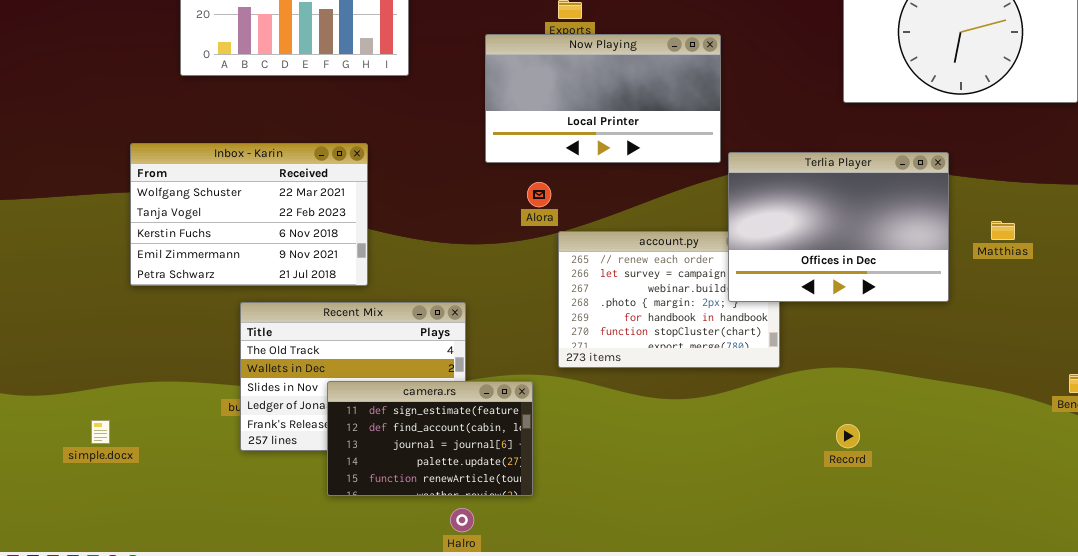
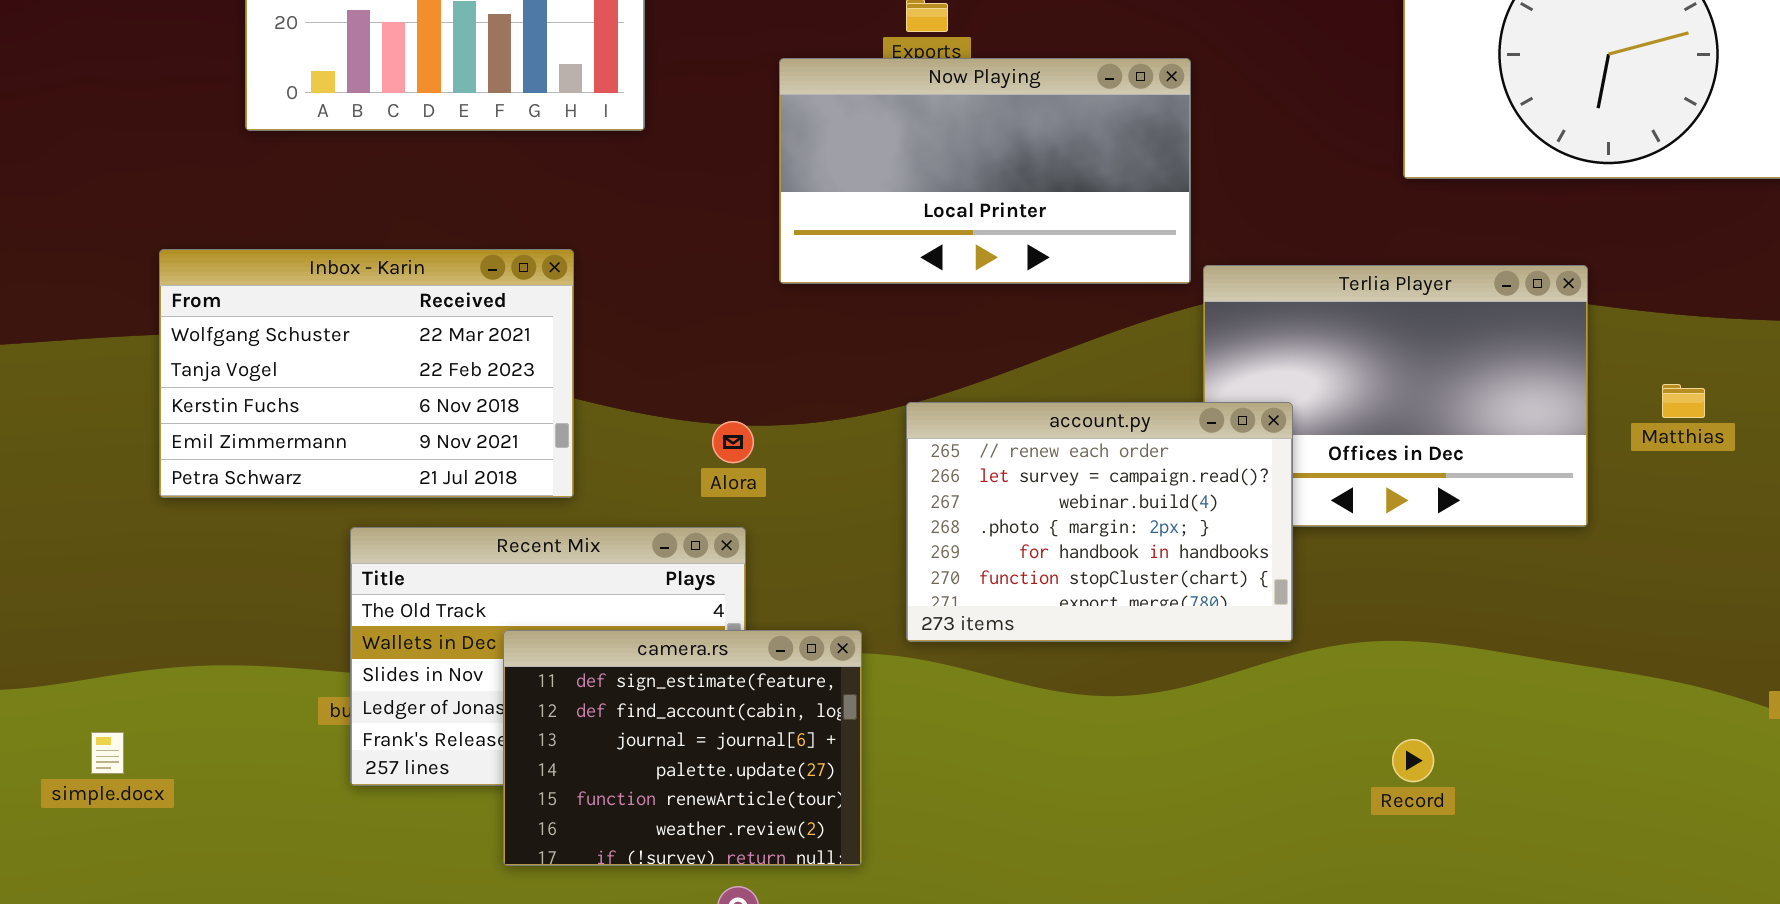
Alora: [527,182,551,207] -> [712,421,754,463], moved
account.py: [558,231,780,368] -> [906,402,1293,642], raised
camera.rs: [327,381,533,496] -> [503,630,862,866], resized

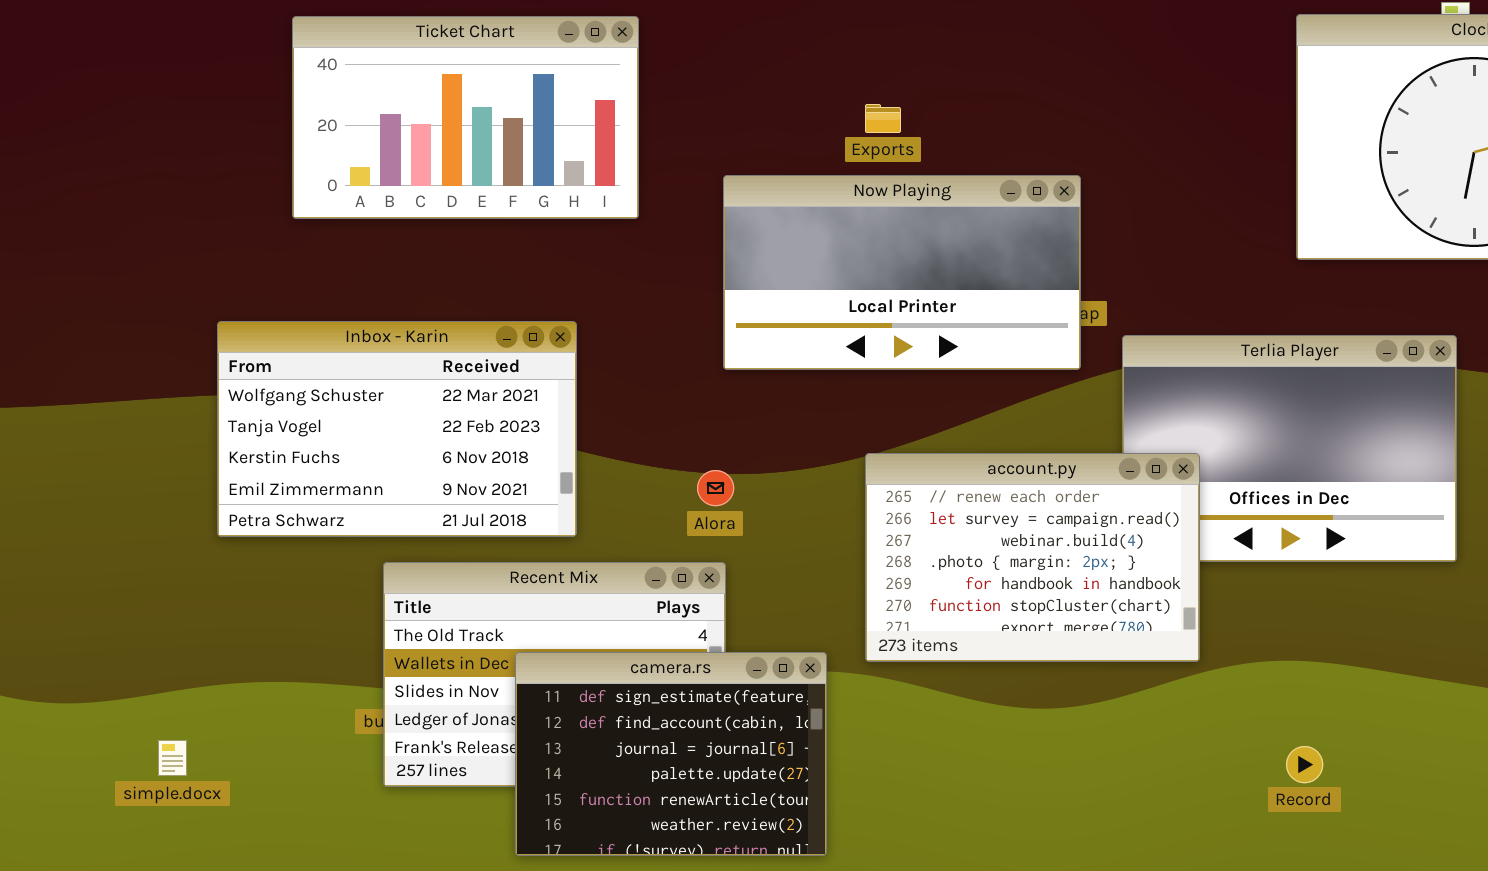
Now Playing: [779,58,1191,284] -> [723,175,1081,370], moved

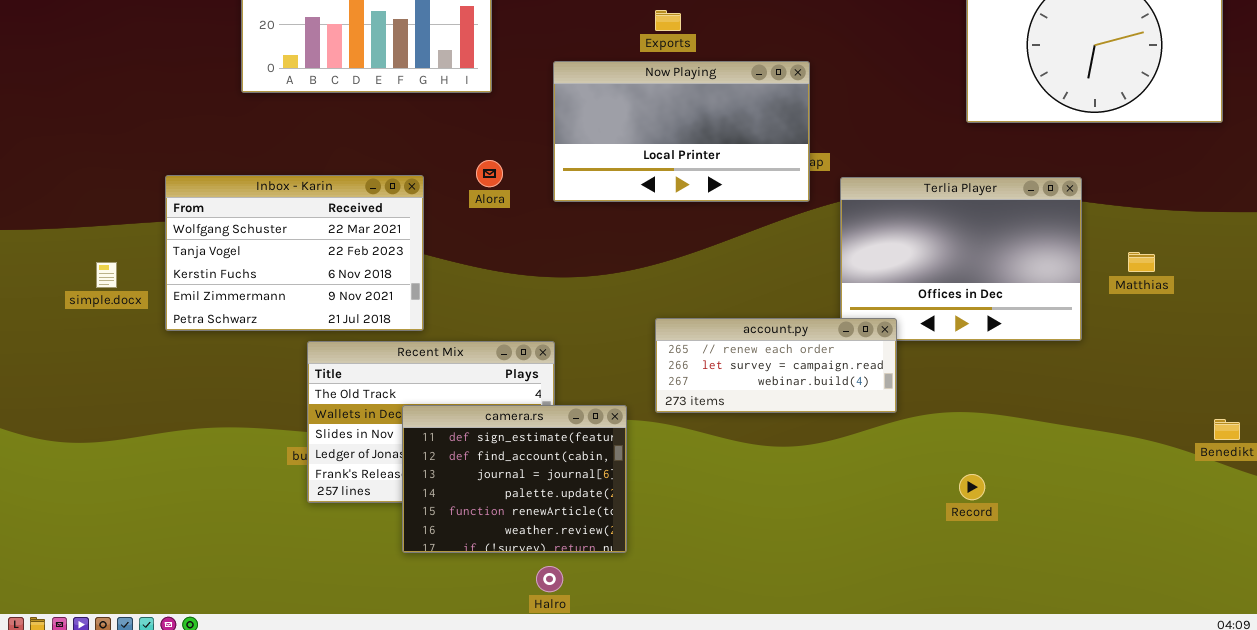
Inbox - Karin: [217,321,577,537] -> [165,175,424,331], moved
account.py: [865,453,1200,662] -> [655,318,897,413], resized
Alora: [697,470,734,506] -> [476,160,503,187], moved
simple.docx: [158,740,187,776] -> [96,262,117,288], moved

